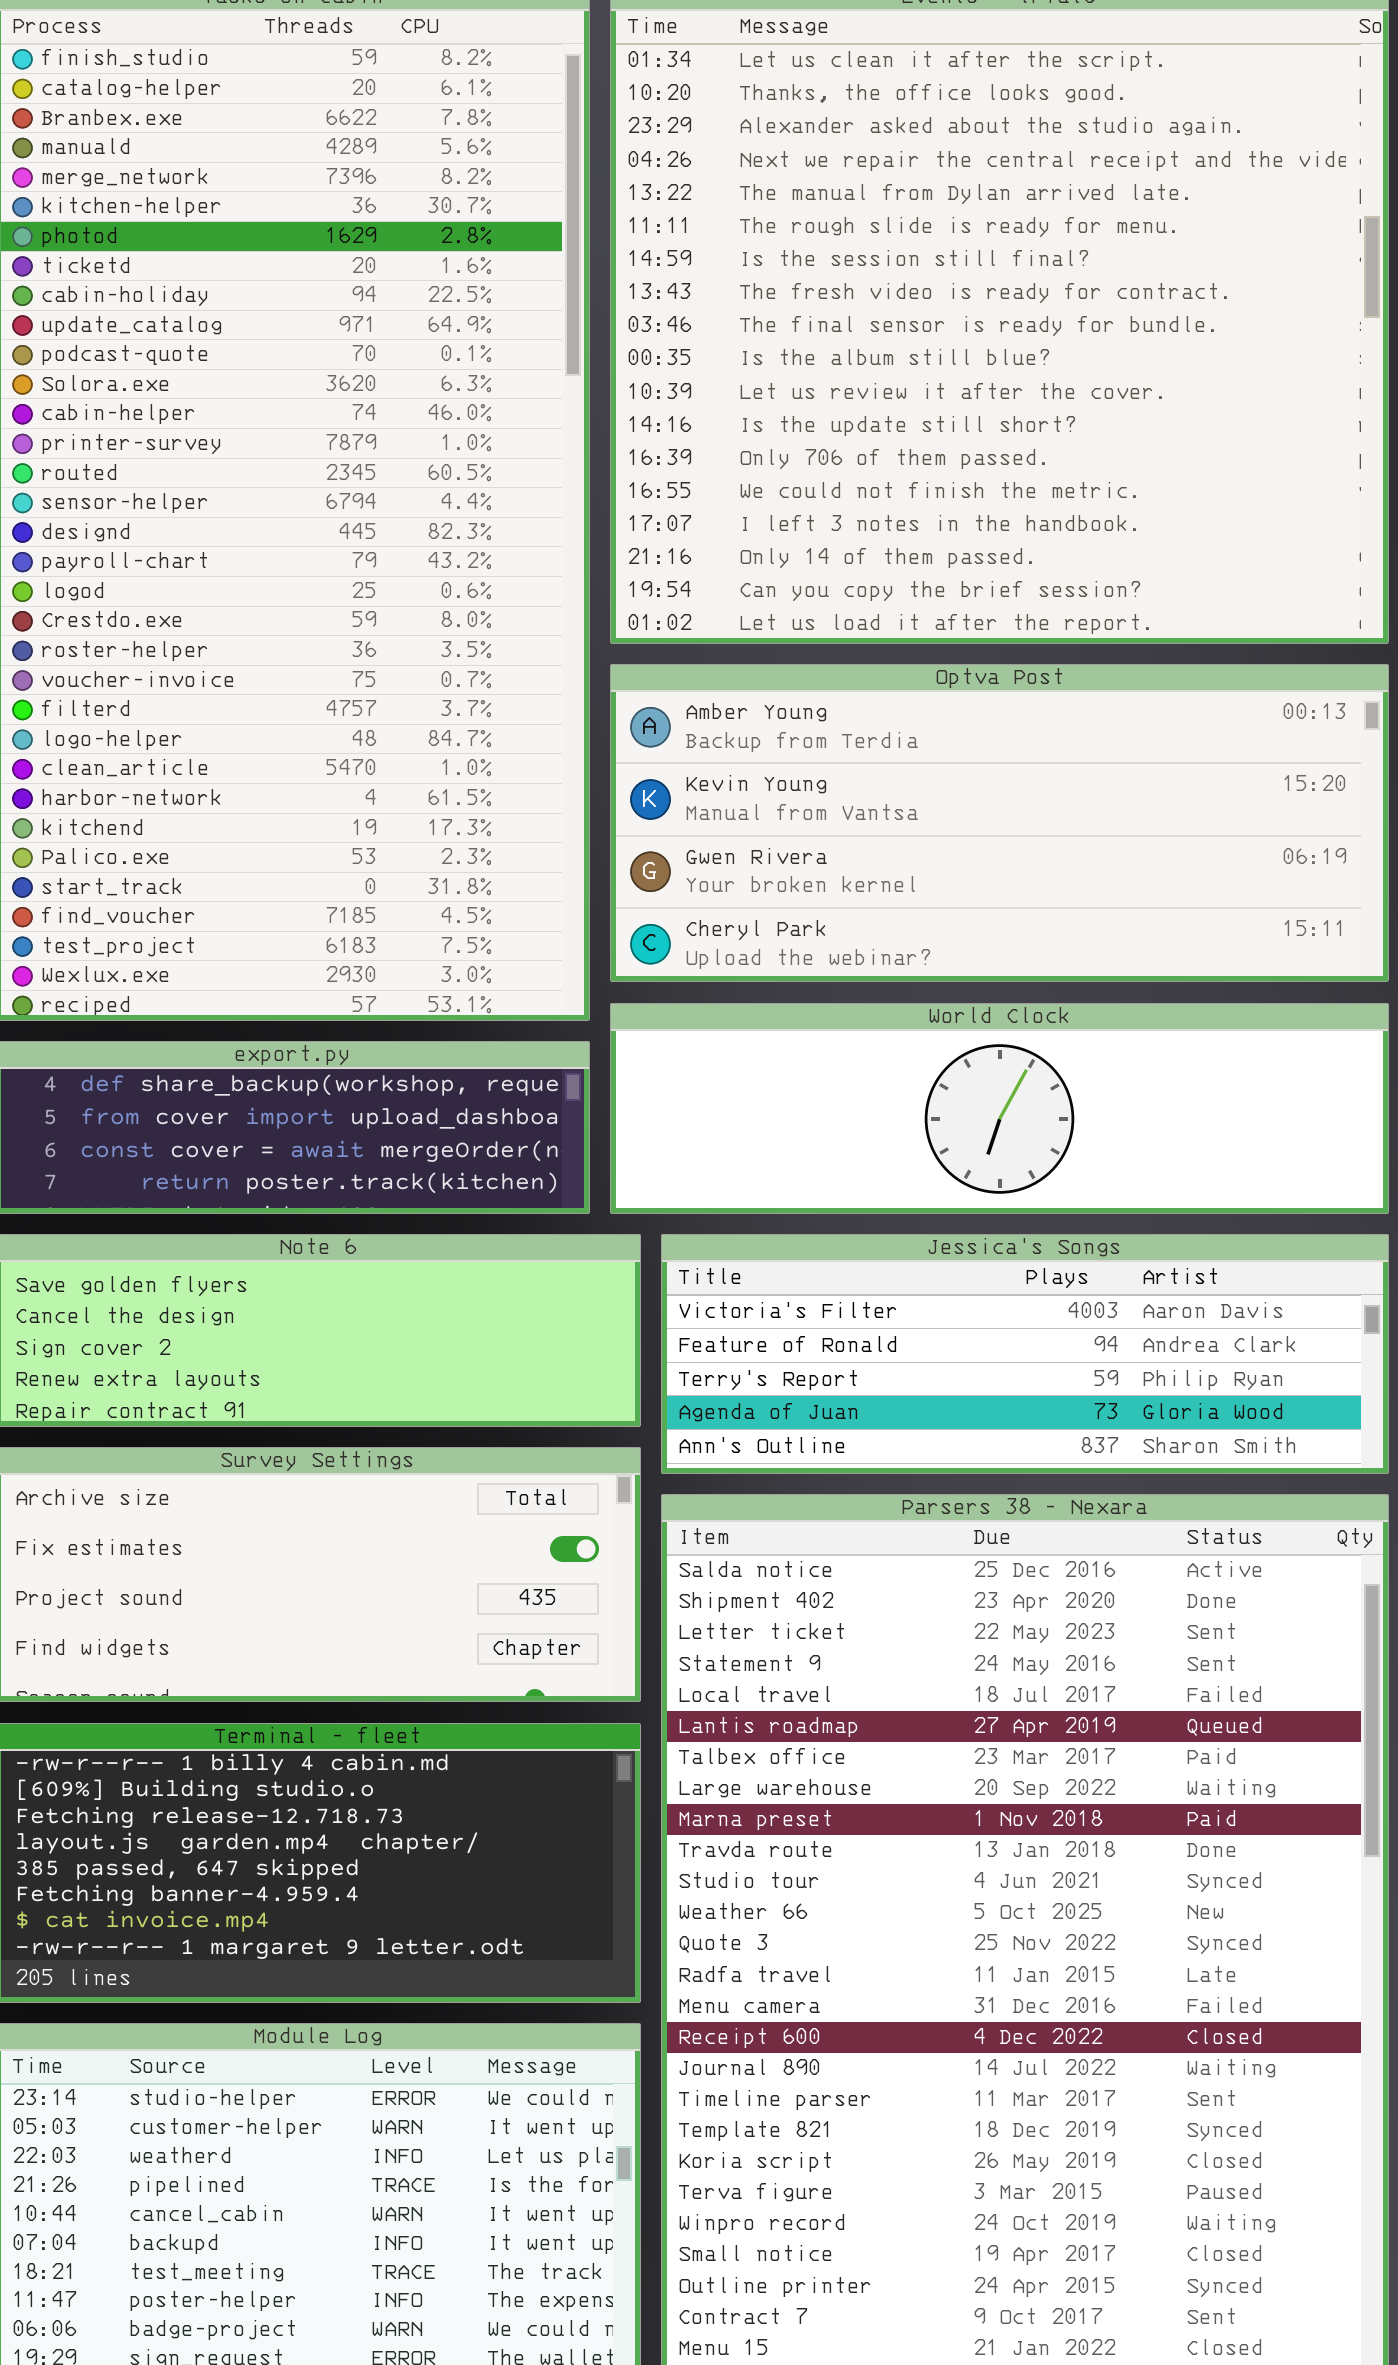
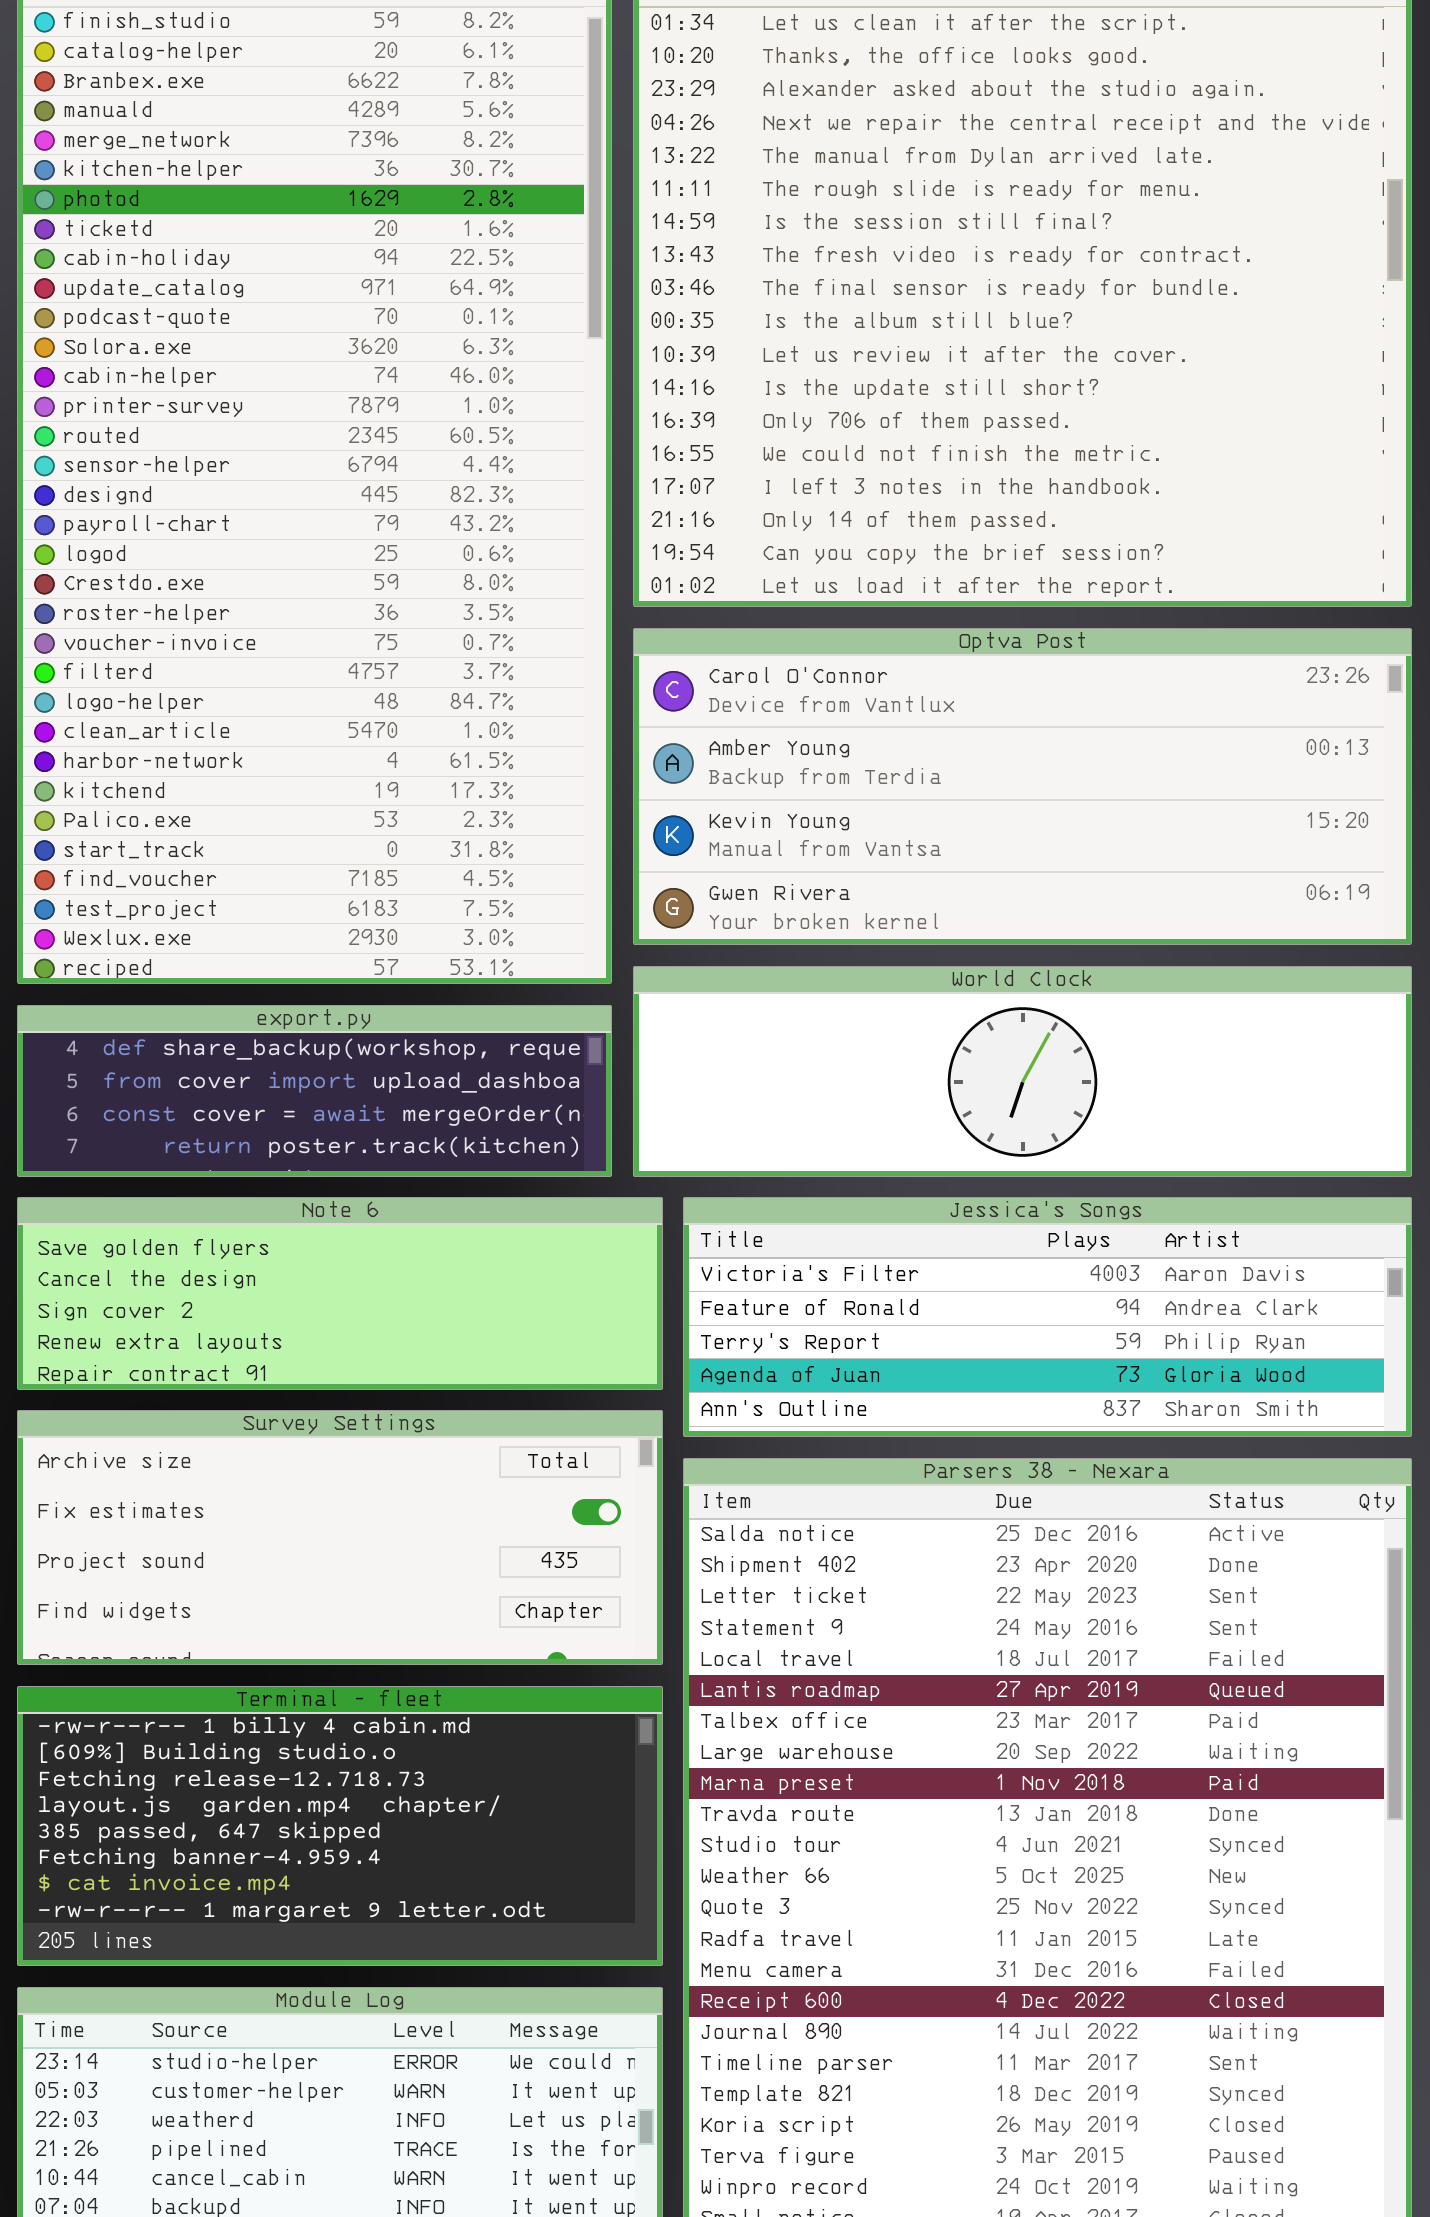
Optva Post: [610,664,1389,982] -> [633,628,1412,945], scrolled up 1 row

